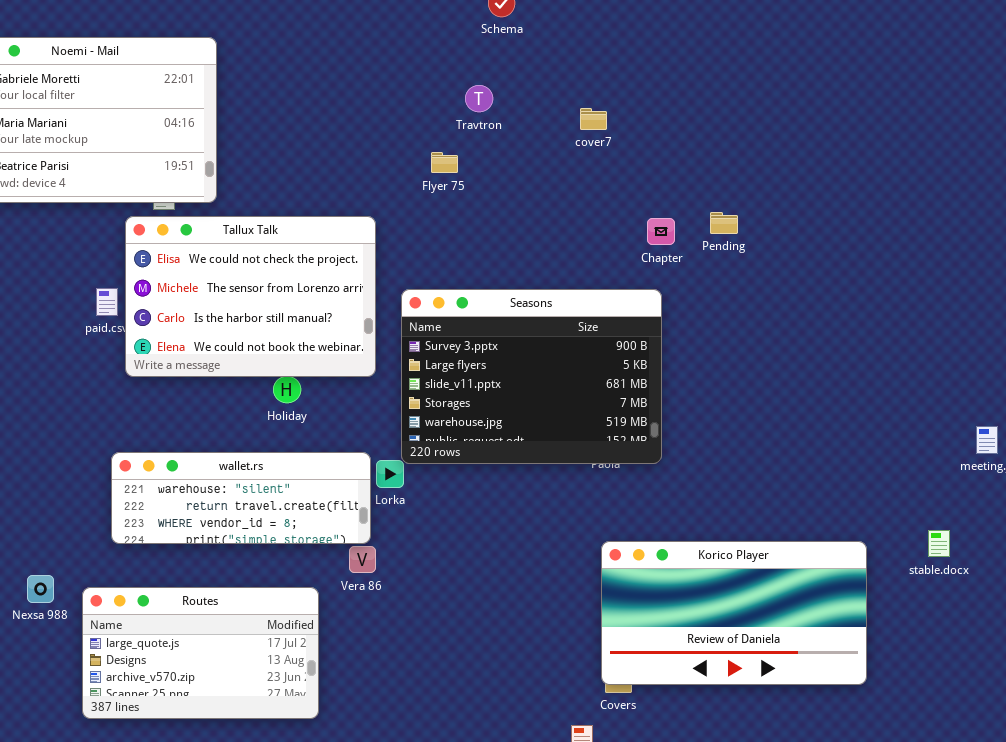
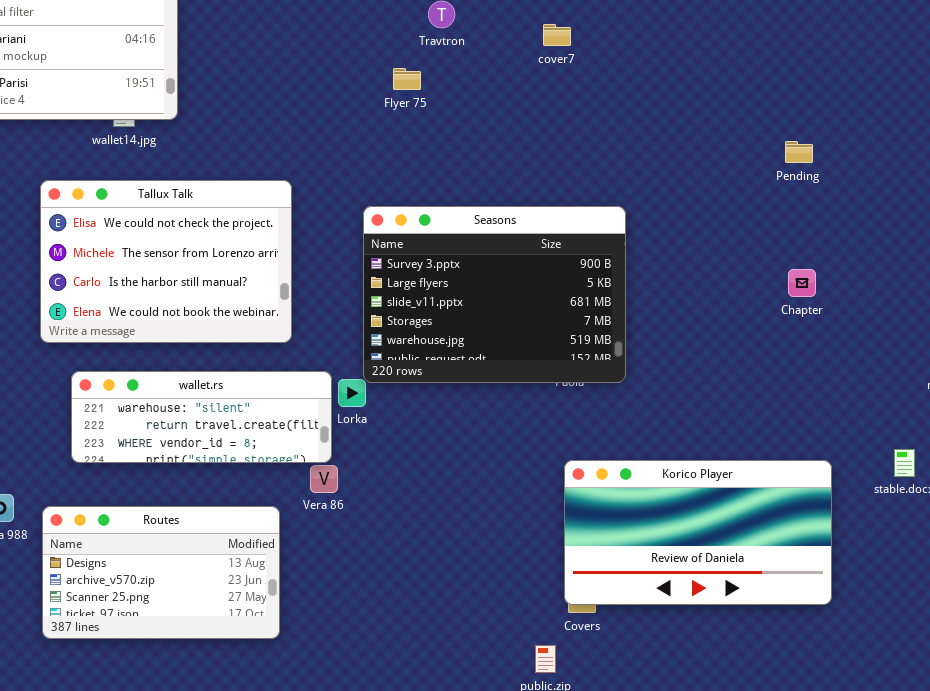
Pending: [710,212,738,234] -> [785,141,813,163], moved
Tallux Talk: [125,216,376,377] -> [40,180,292,343], moved
Chapter: [647,218,675,245] -> [788,269,816,297], moved
Routes: [82,587,319,719] -> [42,506,280,639], scrolled down 1 row

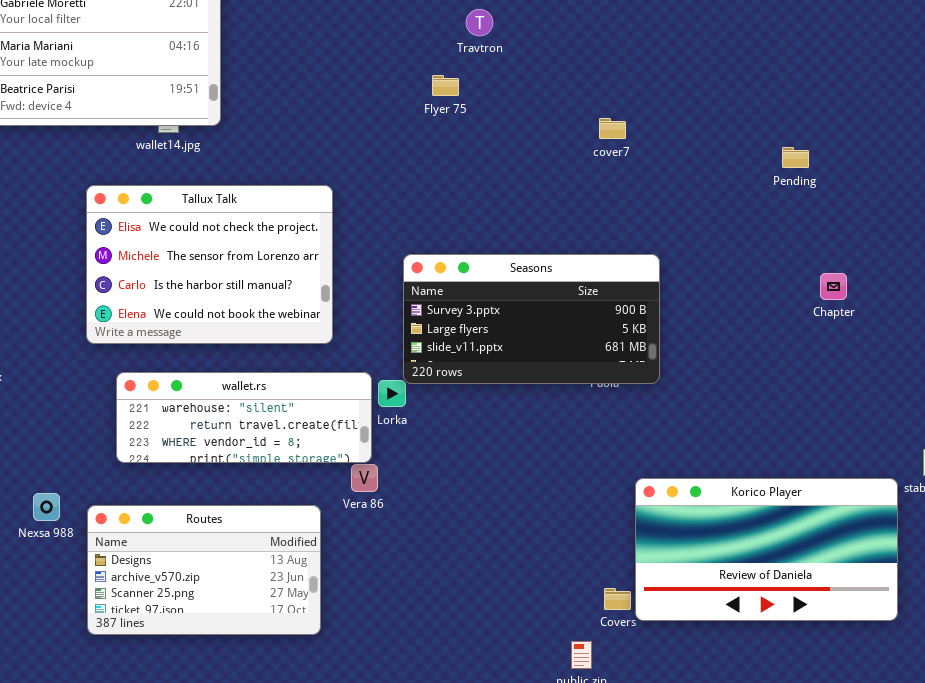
cover7: [543,24,571,46] -> [599,118,626,139], moved
Pending: [785,141,813,163] -> [782,147,809,168], moved
Seasons: [363,206,626,383] -> [403,254,660,384], resized
Korico Player: [564,460,832,605] -> [635,478,898,621], moved

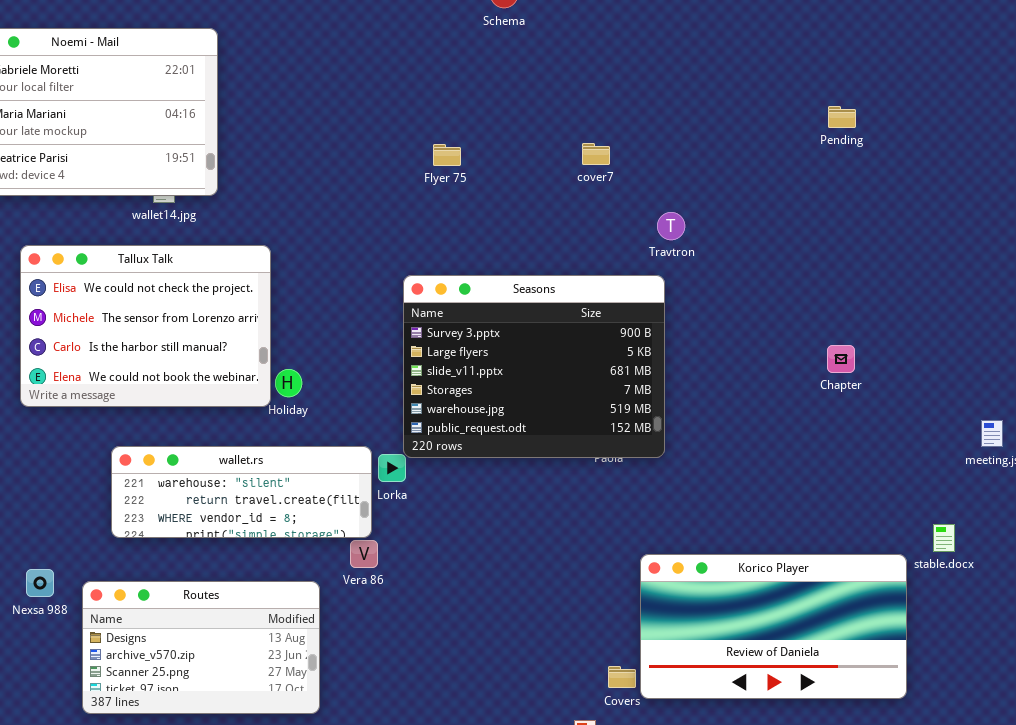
Travtron: [466,9,493,36] -> [657,212,685,240], moved
cover7: [599,118,626,139] -> [582,143,610,165], moved
Pending: [782,147,809,168] -> [828,106,856,128], moved
Tallux Talk: [86,185,333,344] -> [20,245,271,407], moved
Seasons: [403,254,660,384] -> [403,275,665,458], resized

